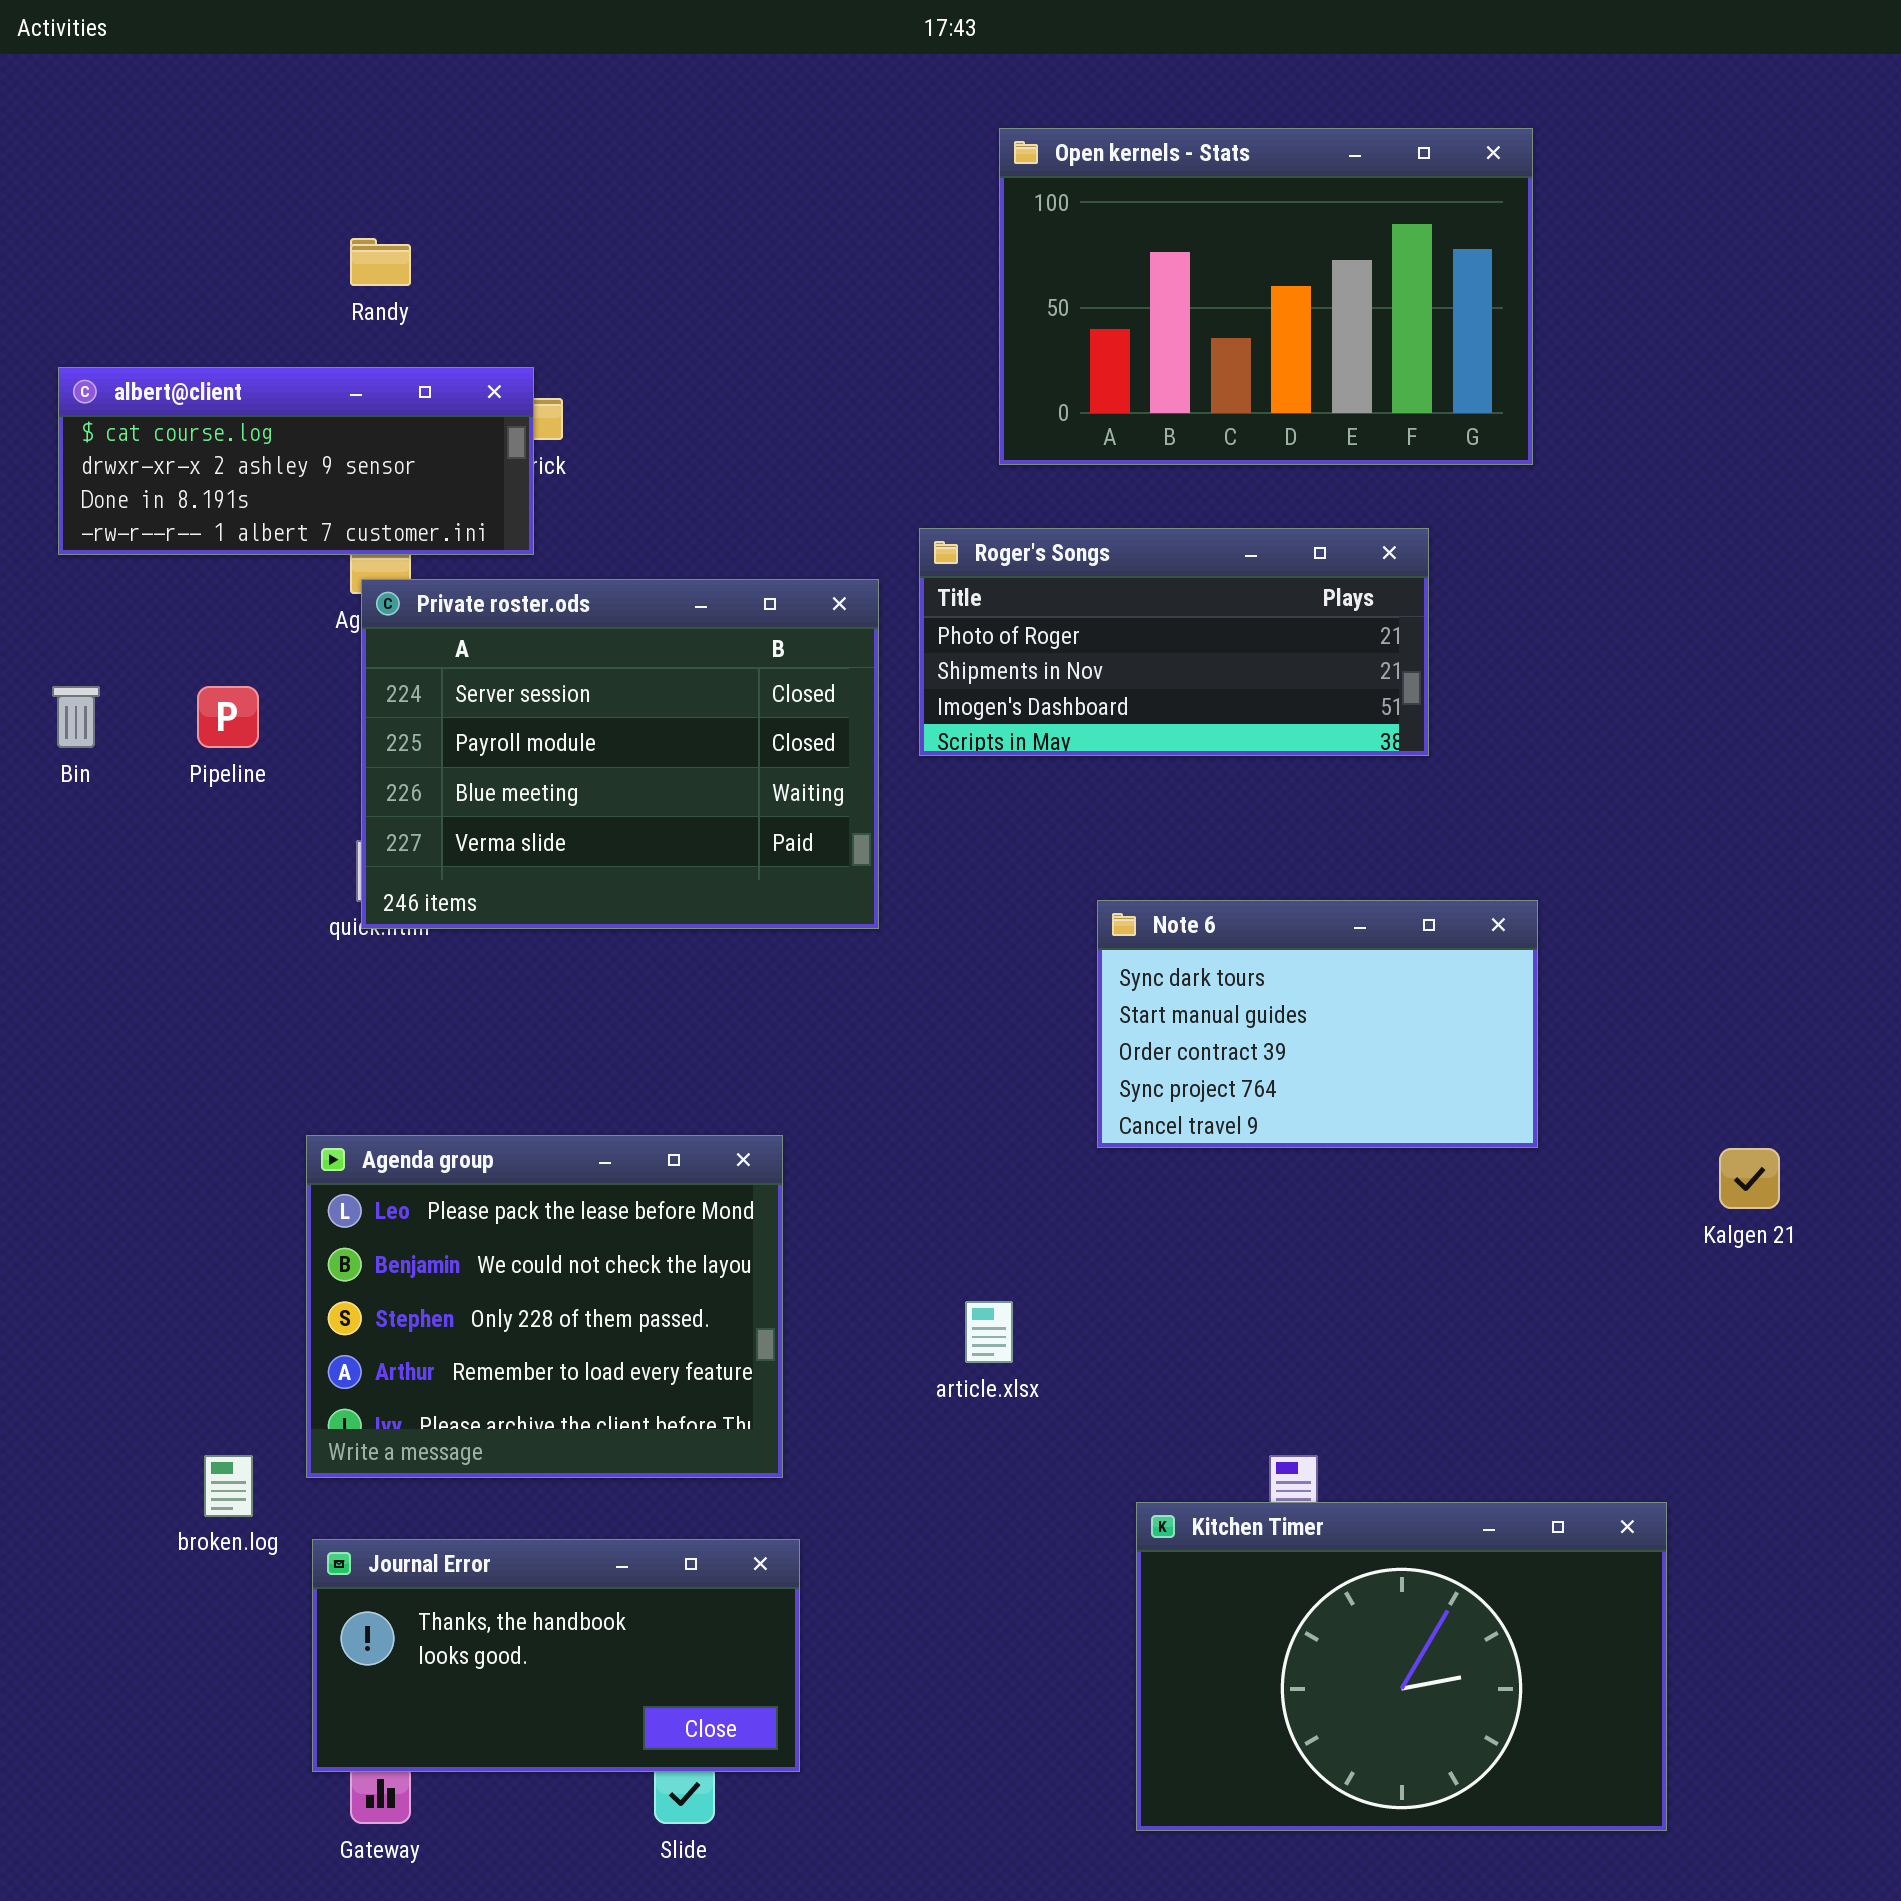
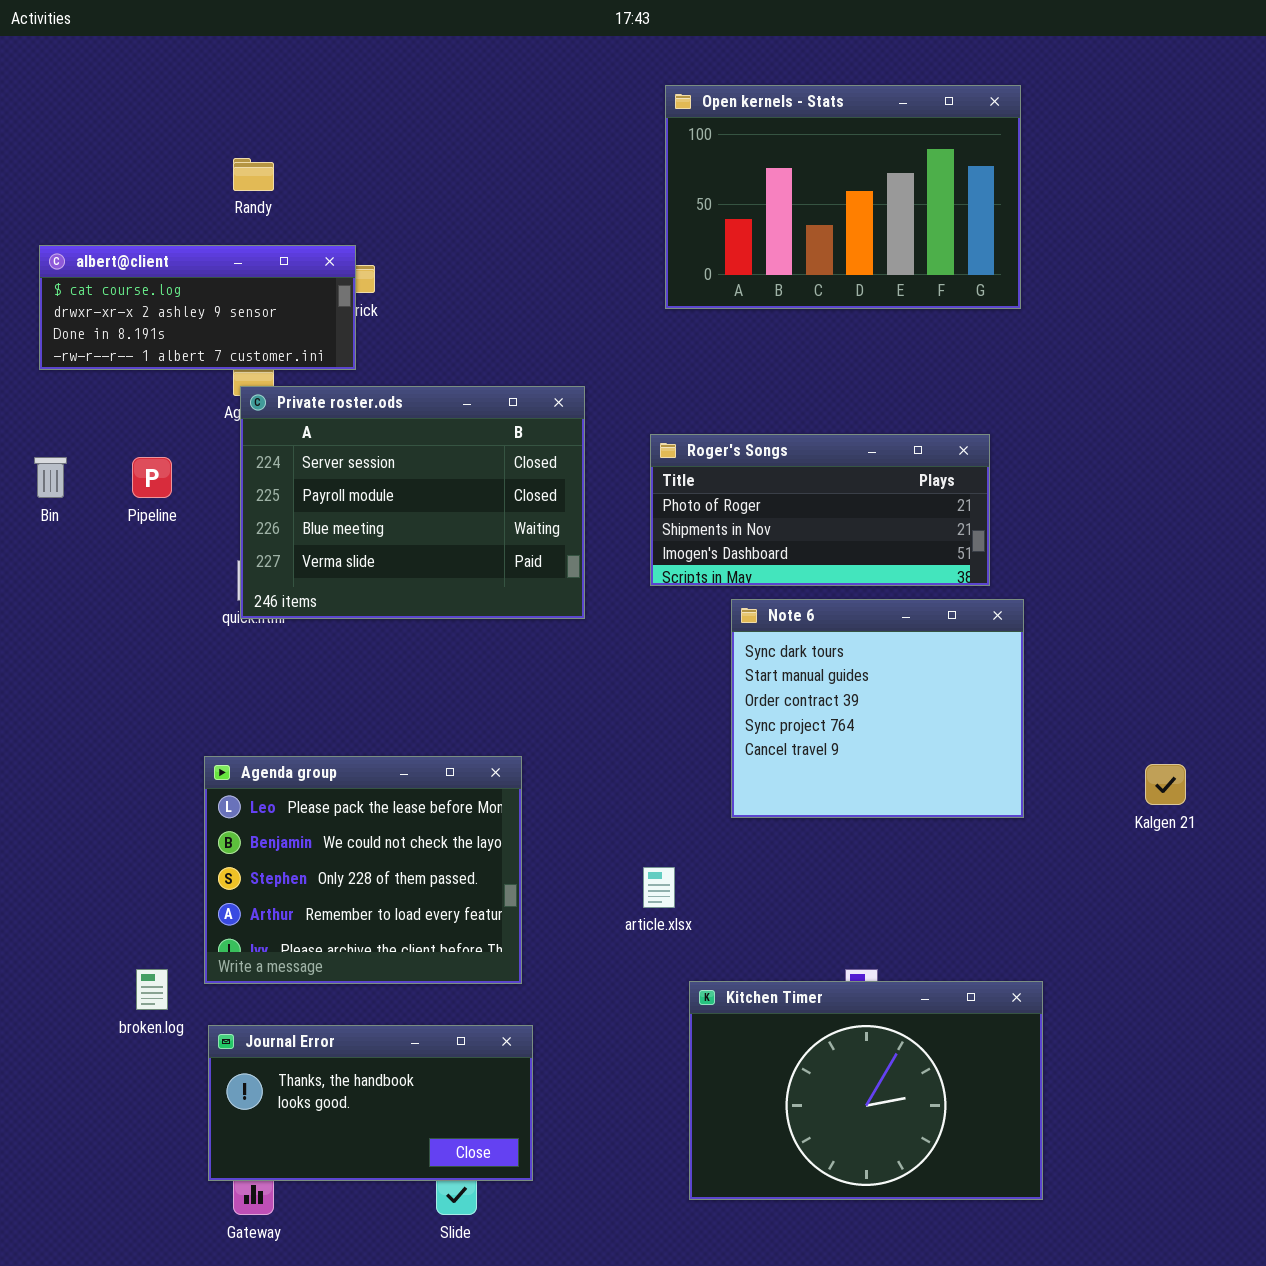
Roger's Songs: [919,528,1429,756] -> [650,434,990,586], moved
Note 6: [1097,900,1538,1148] -> [731,599,1024,818], resized
Kitchen Timer: [1136,1502,1667,1831] -> [689,981,1043,1200], moved

